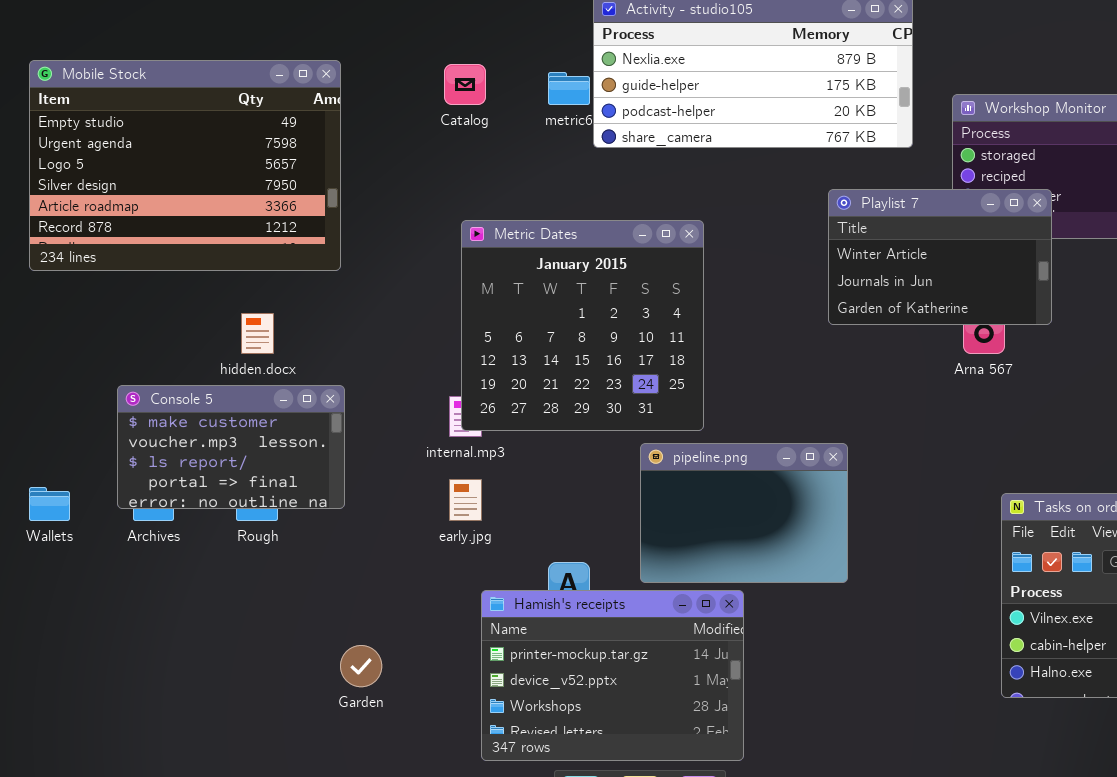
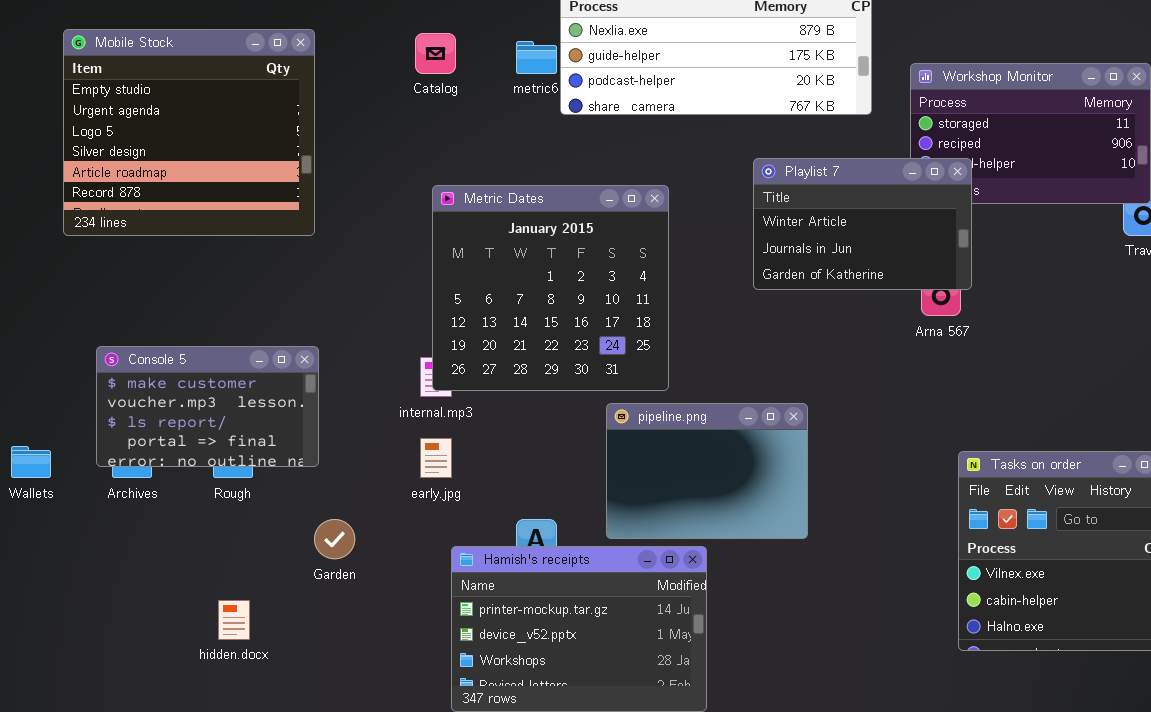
Mobile Stock: [29,60,341,271] -> [63,29,315,236], resized
Playlist 7: [828,189,1052,325] -> [753,158,972,290], moved
hidden.docx: [241,313,274,354] -> [218,600,250,640], moved
Garden: [340,645,382,687] -> [314,519,355,559], moved

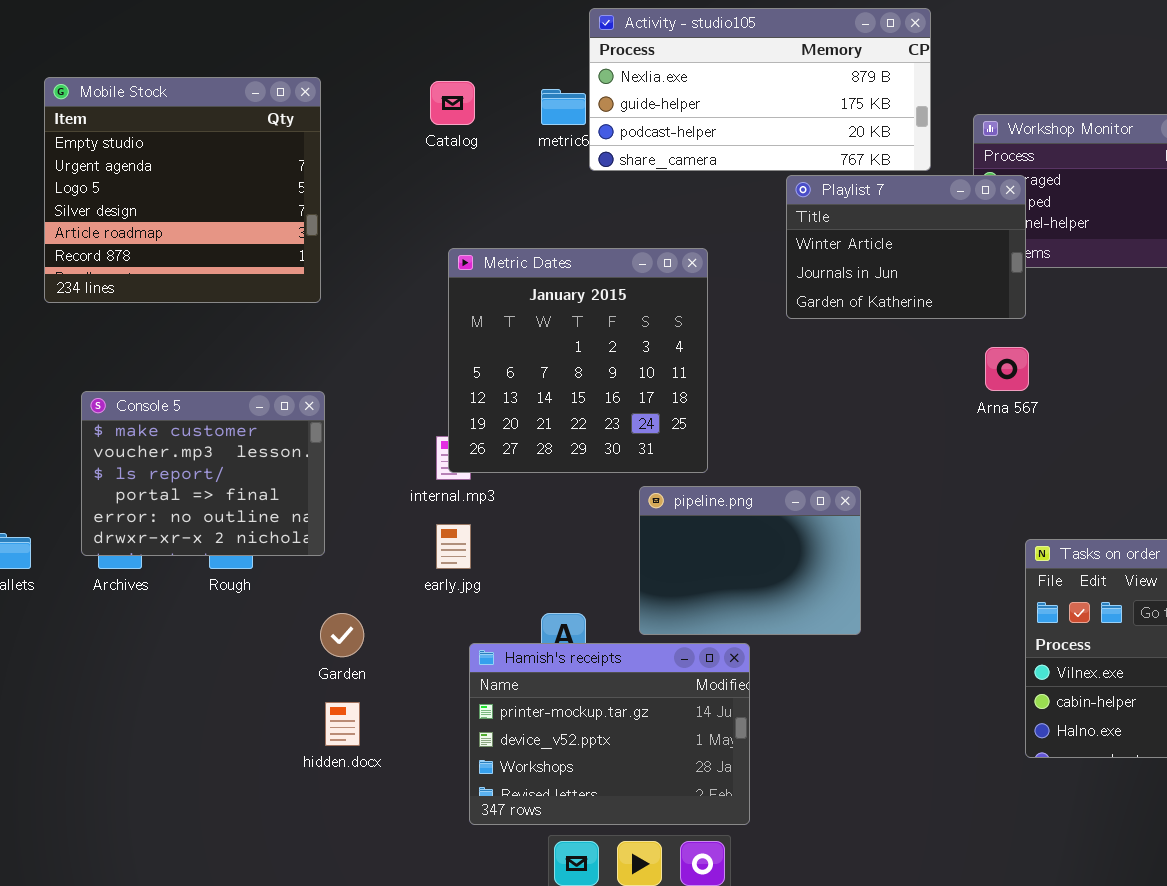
Playlist 7: [753,158,972,290] -> [786,175,1026,319], moved
Console 5: [96,346,319,467] -> [81,391,325,556], resized
hidden.docx: [218,600,250,640] -> [325,702,360,746], moved

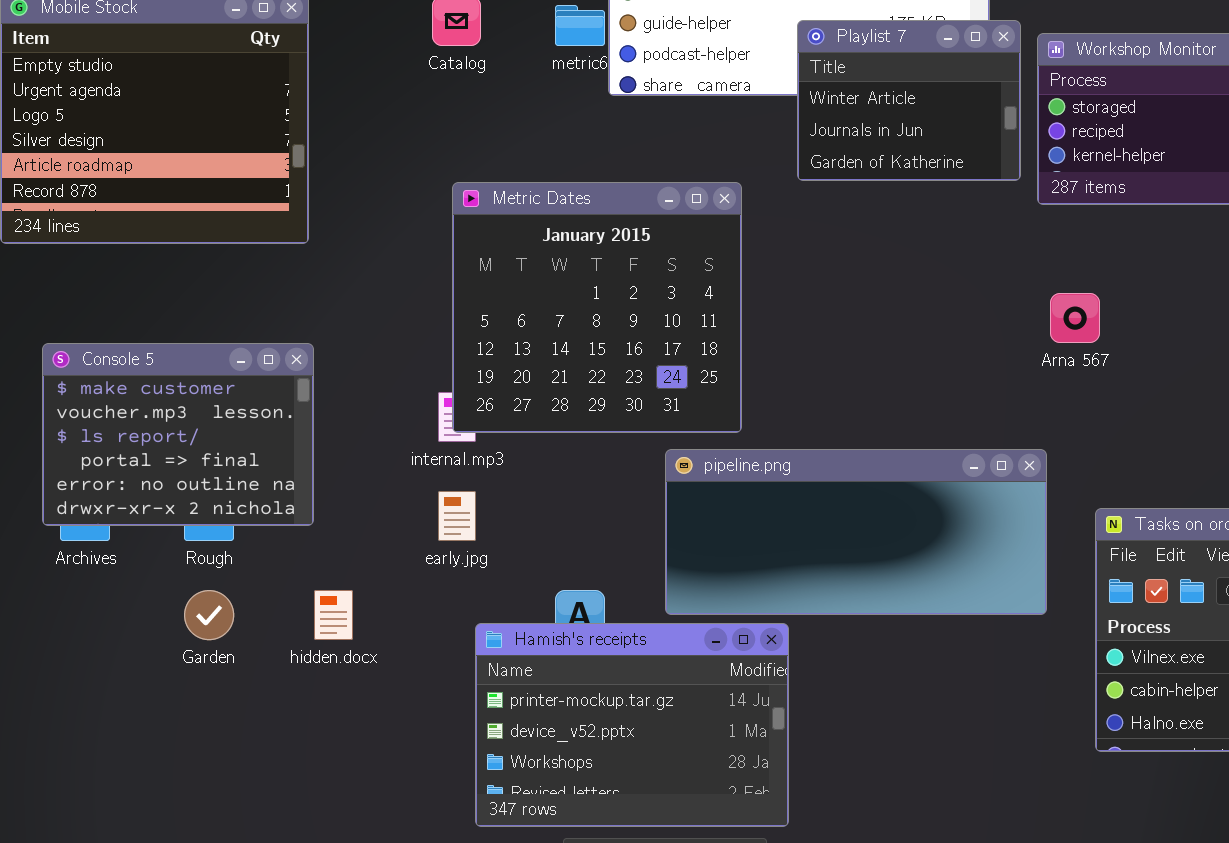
Playlist 7: [786,175,1026,319] -> [797,20,1021,181], moved, resized
pipeline.png: [639,486,861,635] -> [665,449,1047,615], resized
Garden: [320,613,364,657] -> [184,590,234,640], moved
hidden.docx: [325,702,360,746] -> [314,590,353,640], moved

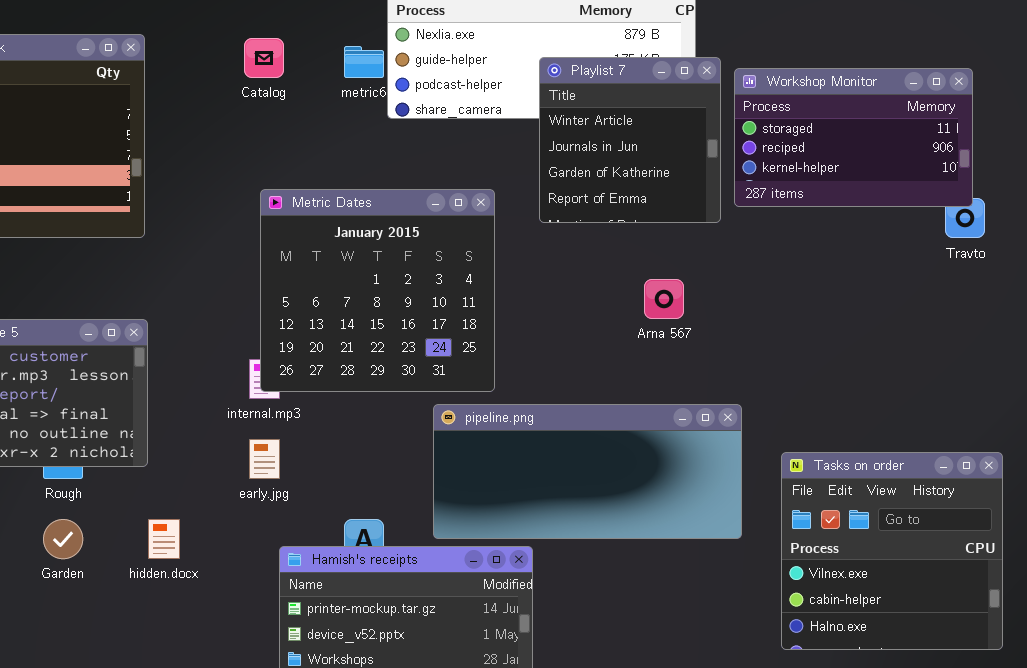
Playlist 7: [797,20,1021,181] -> [539,57,721,223], resized
Arna 567: [1050,293,1100,343] -> [644,279,684,319], moved

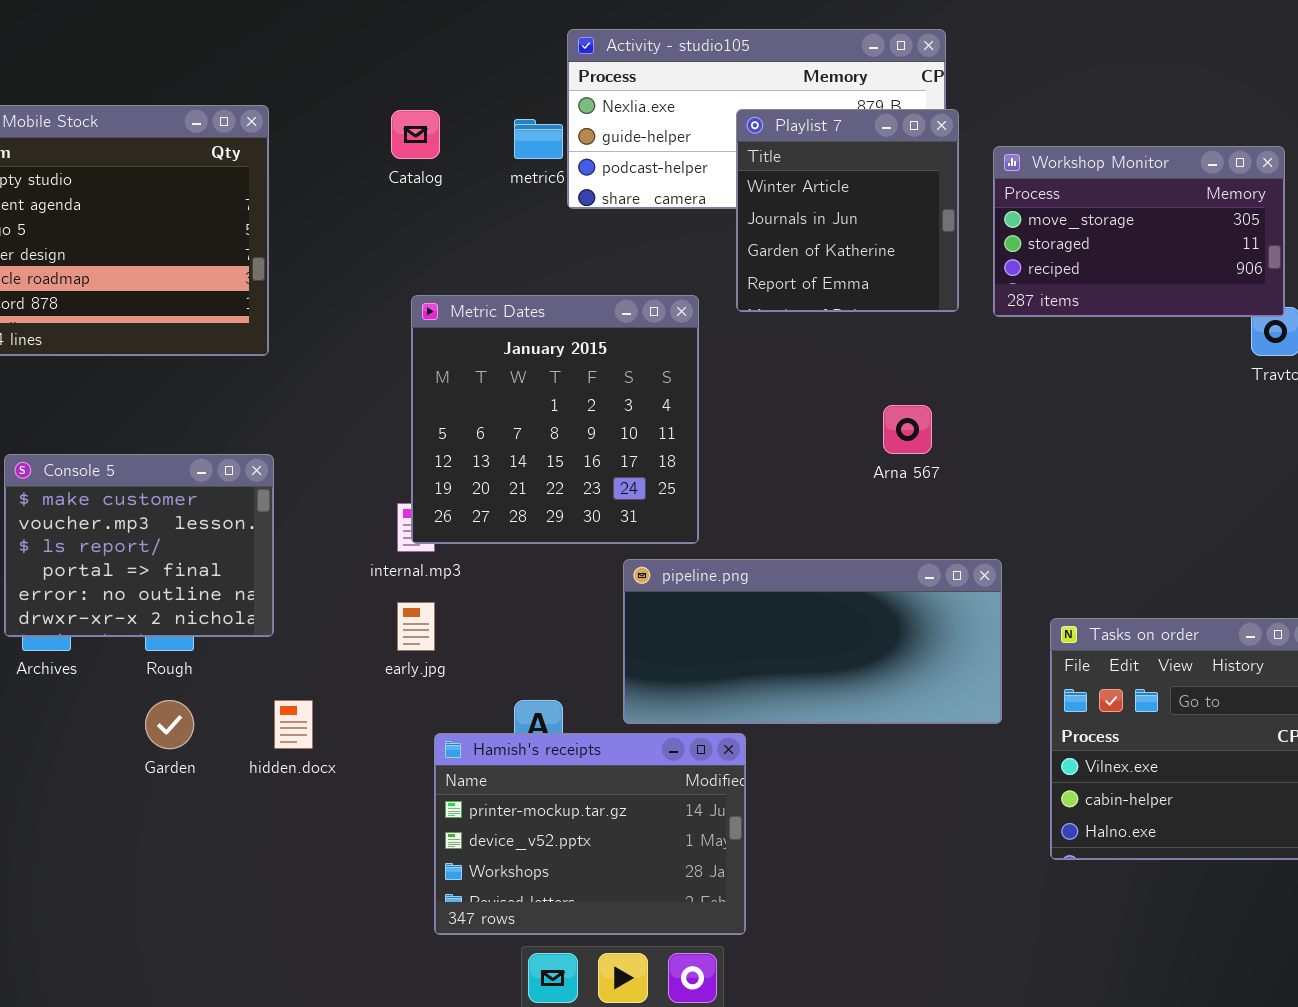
Playlist 7: [539,57,721,223] -> [736,109,959,312], moved
Workshop Monitor: [734,68,973,207] -> [993,146,1285,317], scrolled up 1 row

